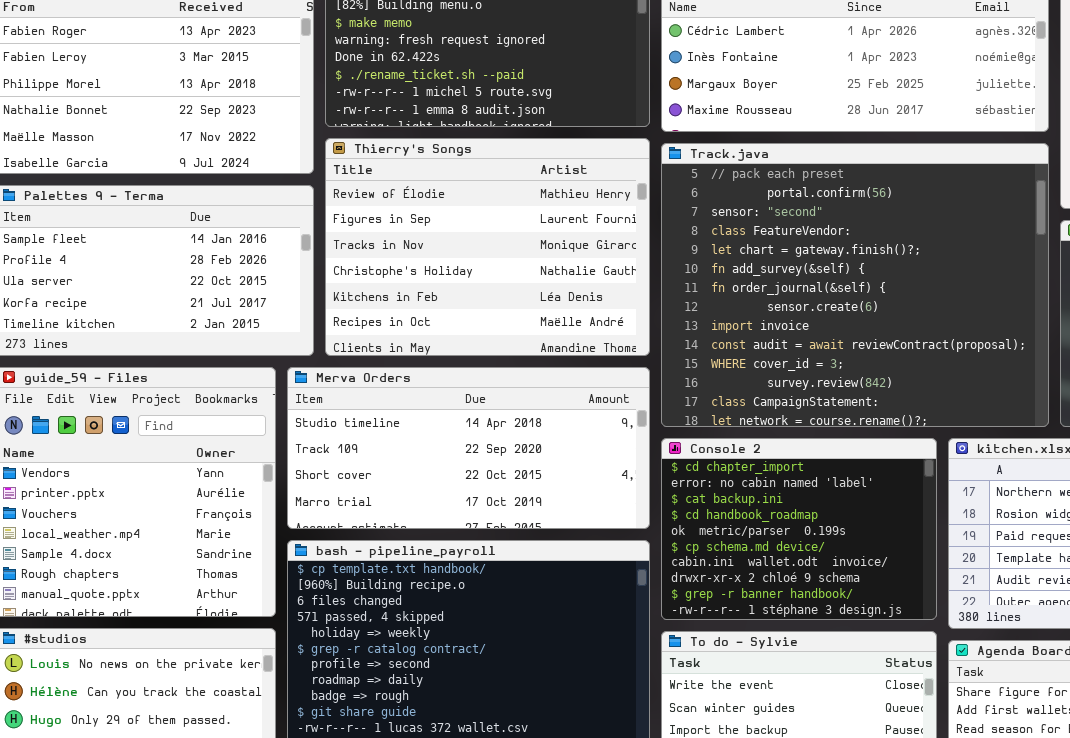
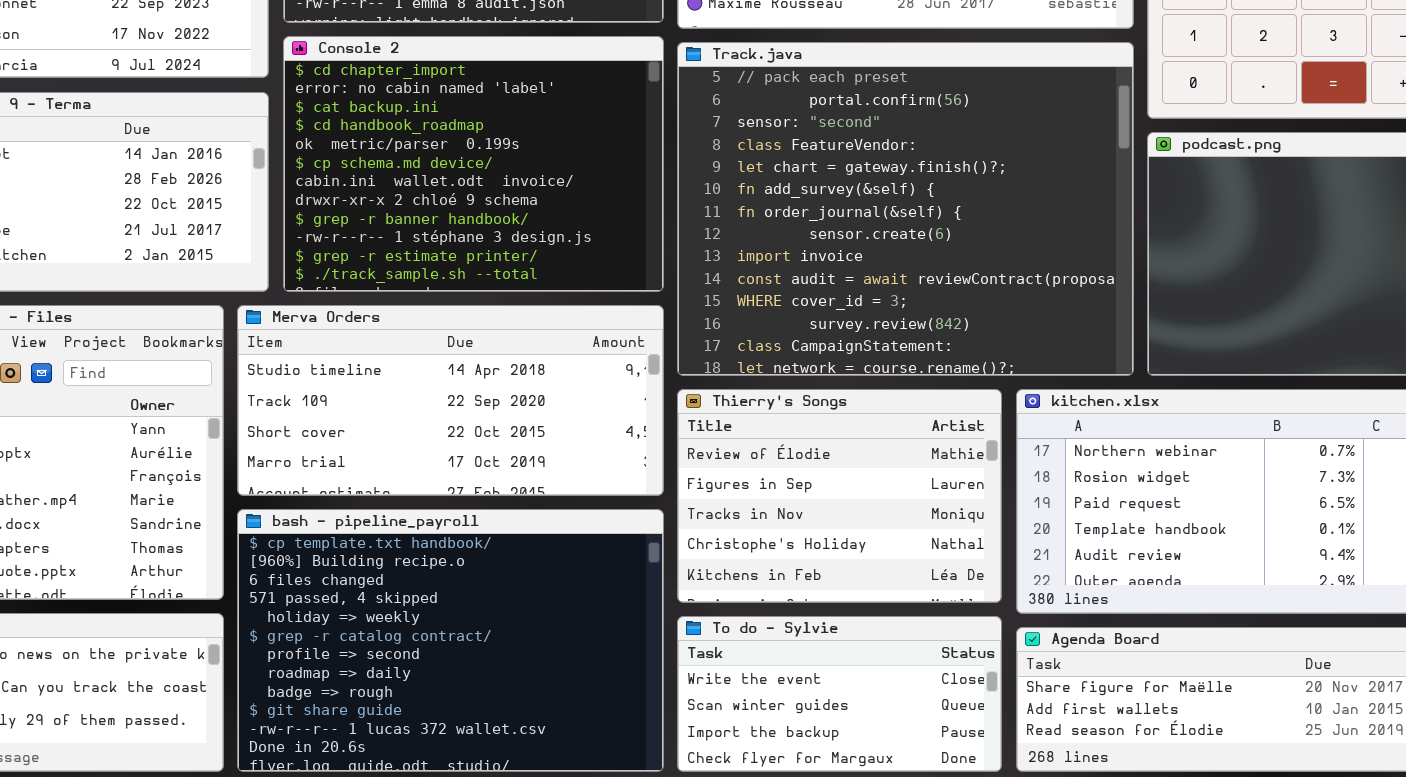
Thierry's Songs: [325,138,650,356] -> [677,389,1002,603], moved, resized
Console 2: [661,438,937,620] -> [283,36,664,292], moved, resized

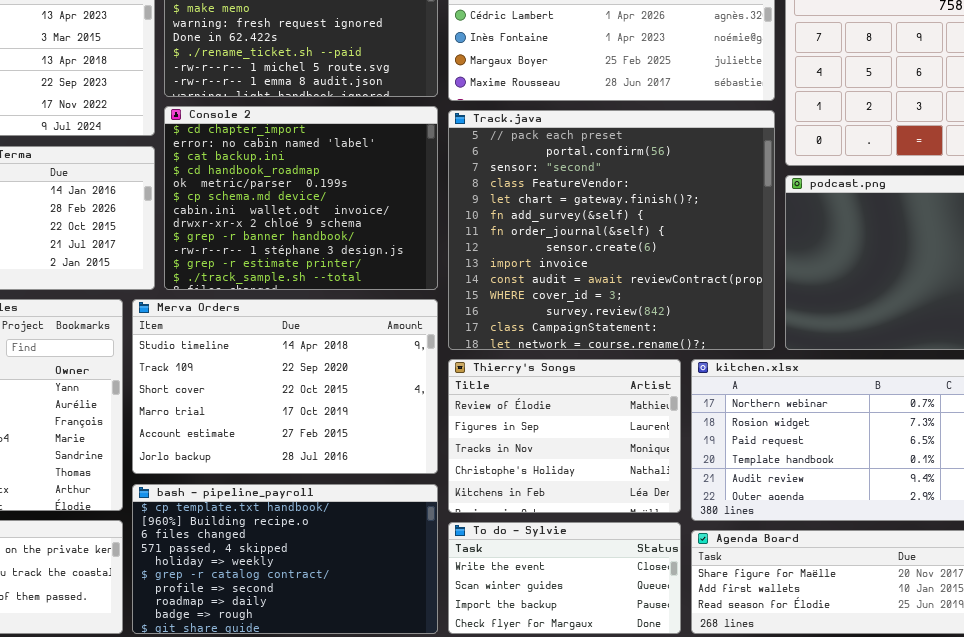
Merva Orders: [237,305,664,496] -> [132,299,438,474], resized
bash - pipeline_payroll: [237,509,664,772] -> [132,484,438,634], resized

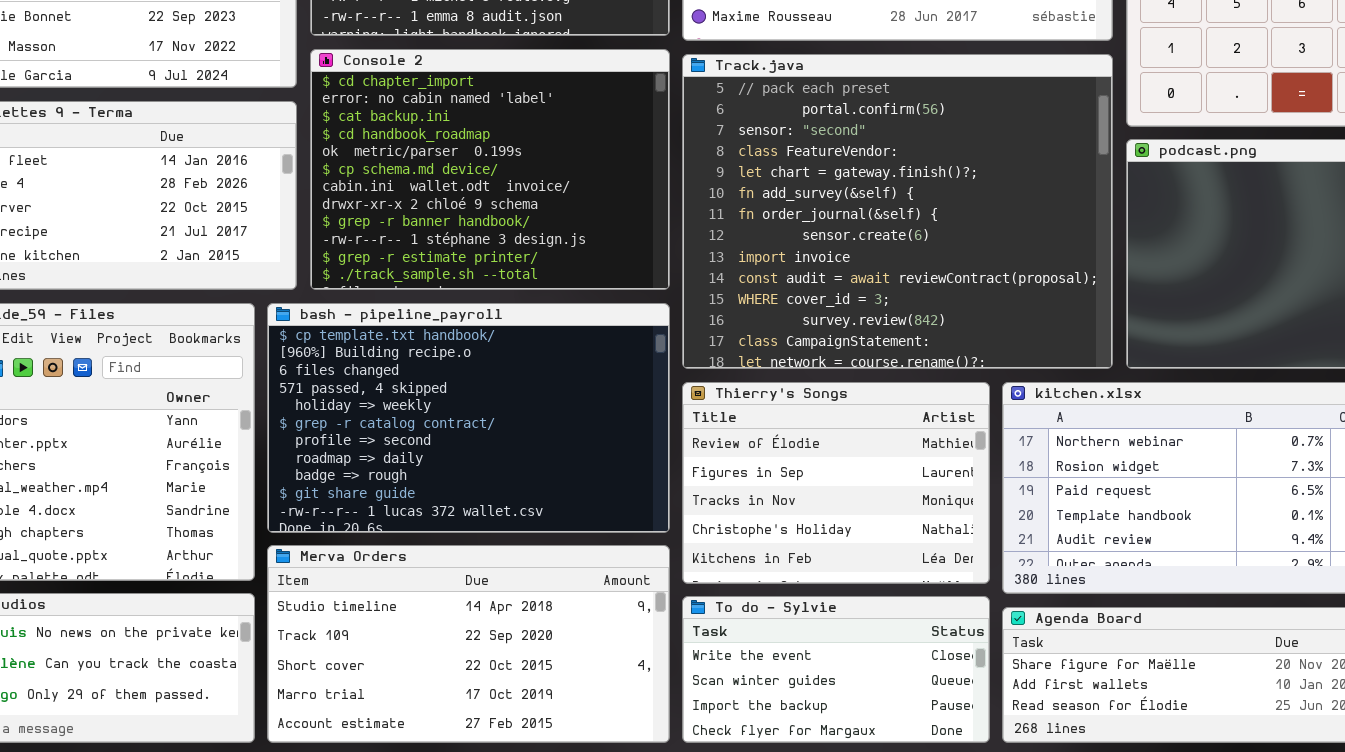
Merva Orders: [132,299,438,474] -> [267,545,670,743], moved, resized
bash - pipeline_payroll: [132,484,438,634] -> [267,303,670,533], moved, resized

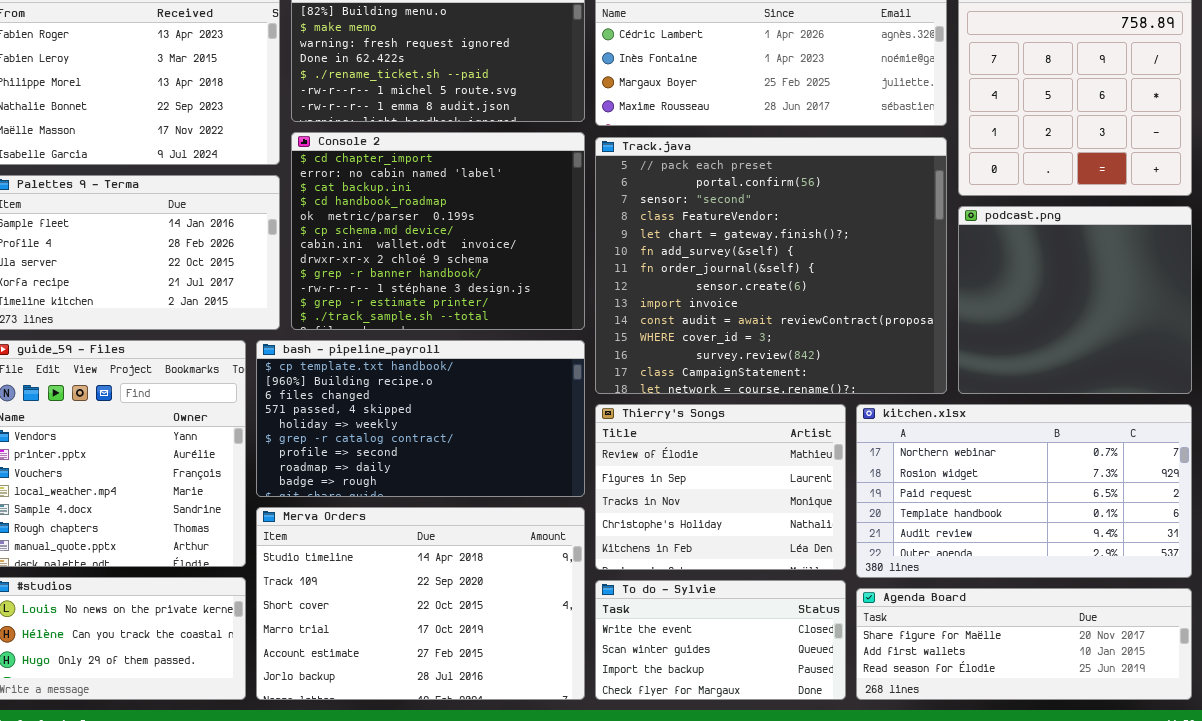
bash - pipeline_payroll: [267,303,670,533] -> [256,340,585,497], resized
Merva Orders: [267,545,670,743] -> [256,507,585,700], resized

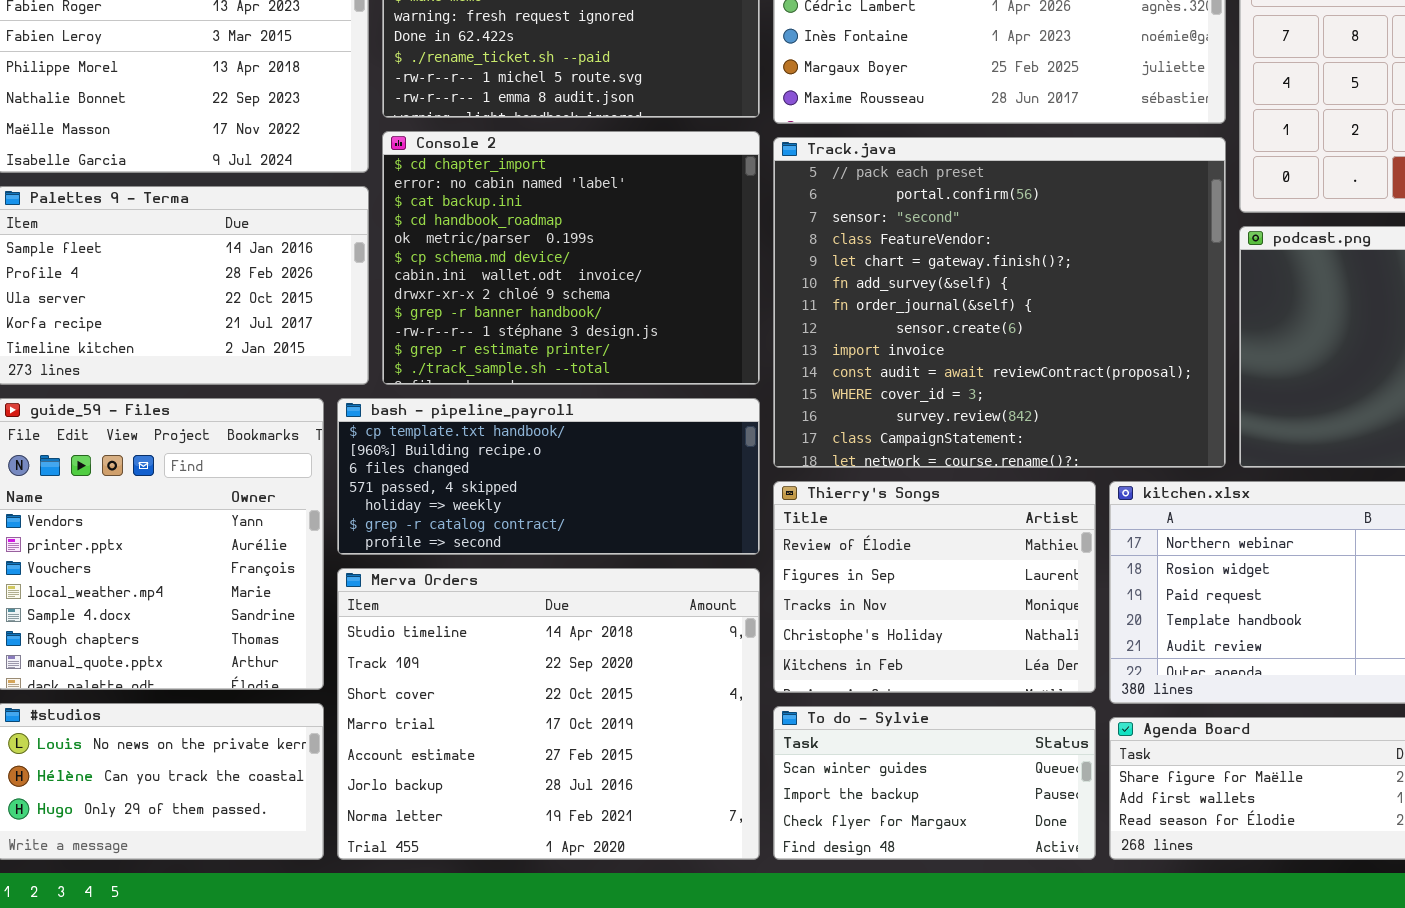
bash - pipeline_payroll: [256,340,585,497] -> [337,398,760,555], resized
Merva Orders: [256,507,585,700] -> [337,568,760,860], resized
To do - Sylvie: [595,580,846,700] -> [773,706,1096,860], scrolled down 1 row

